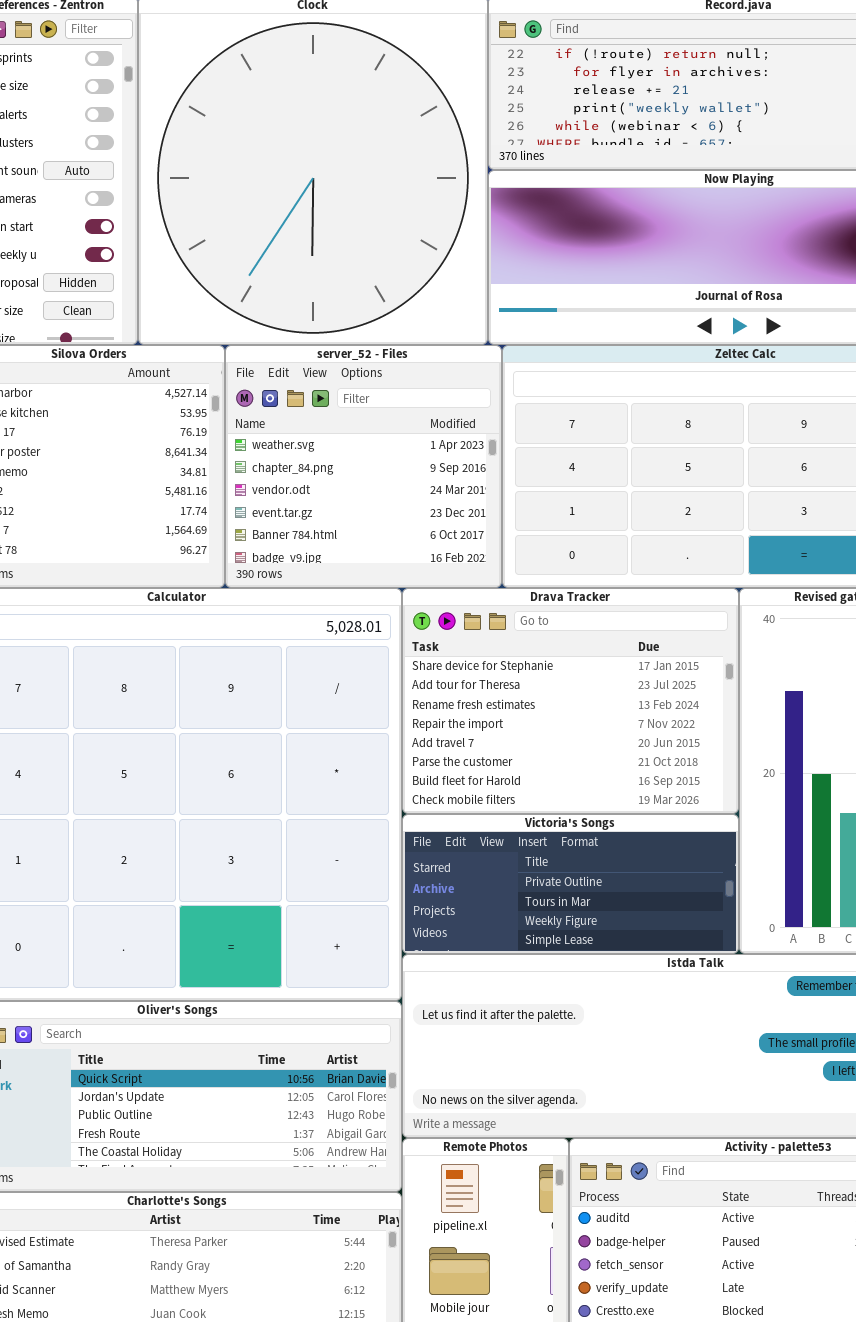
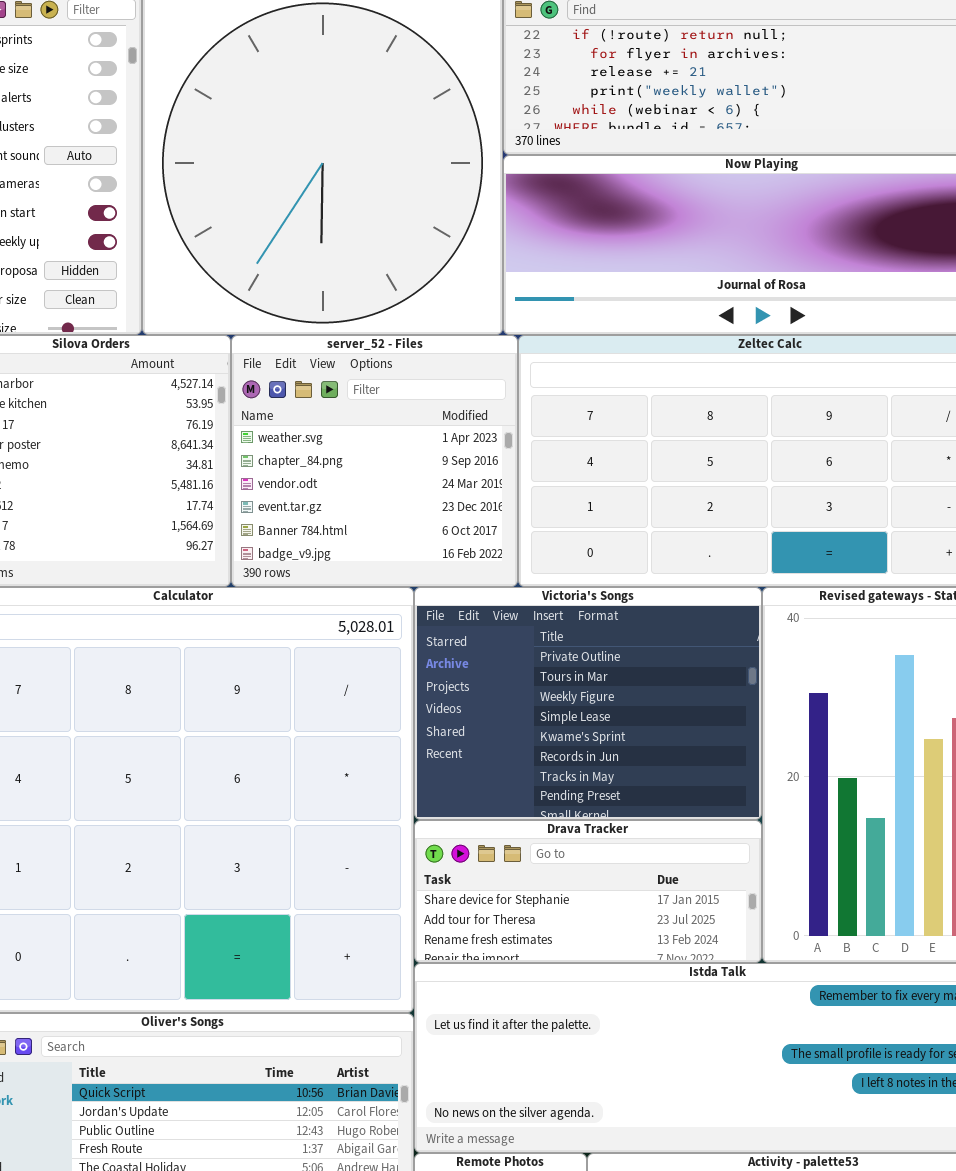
Drava Tracker: [402,588,739,814] -> [414,820,762,963], moved, resized
Victoria's Songs: [402,814,739,954] -> [414,587,762,820], moved, resized

